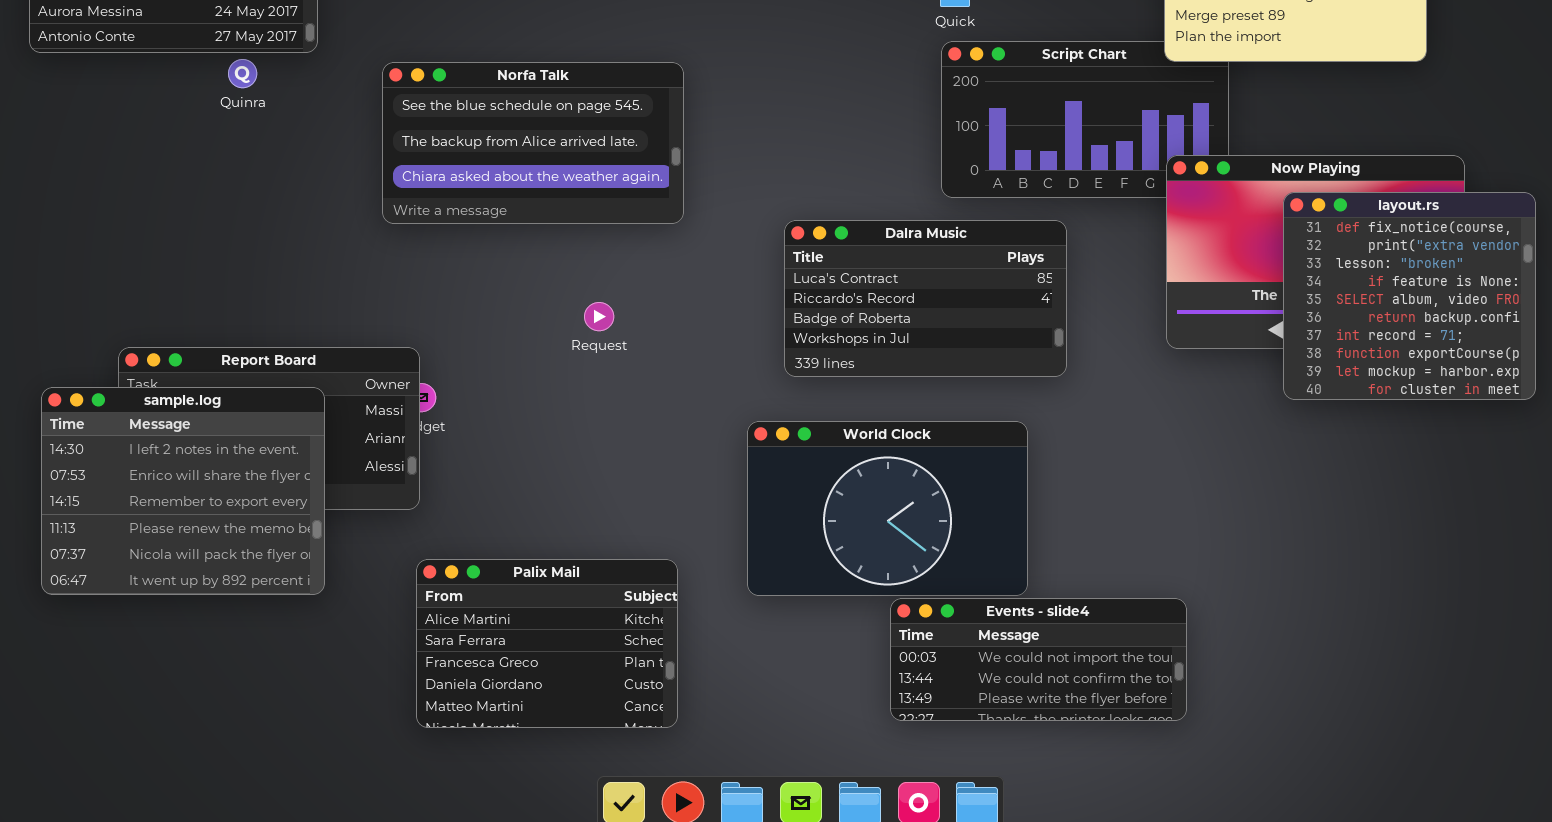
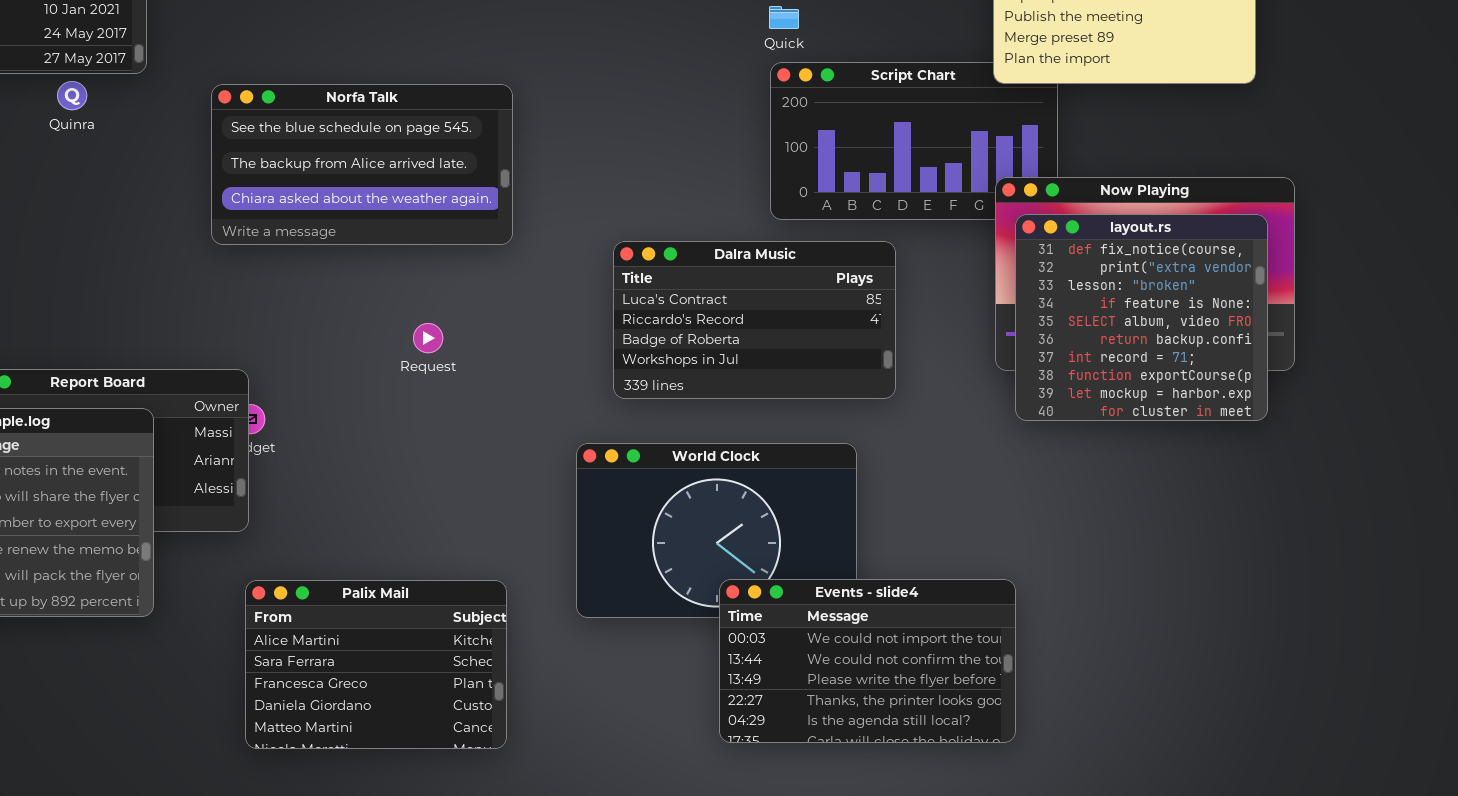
layout.rs: [1283,192,1536,400] -> [1015,214,1268,421], moved
Events - slide4: [890,598,1187,721] -> [719,579,1016,743], resized

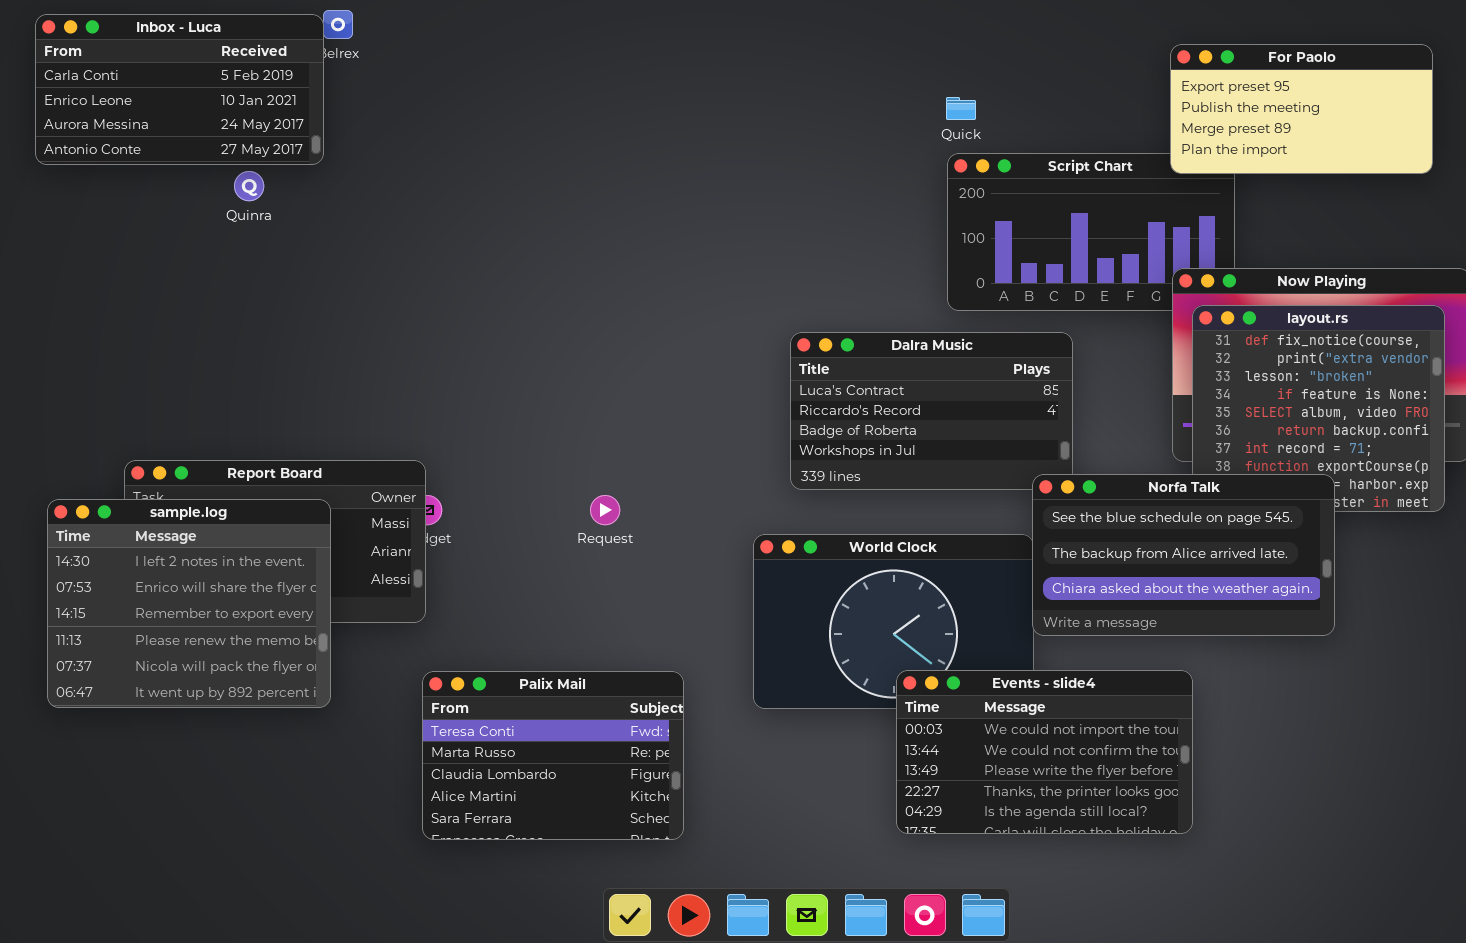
Norfa Talk: [211,84,513,245] -> [1032,474,1335,636], moved
Request: [413,323,443,353] -> [590,495,620,525], moved
Palix Mail: [245,580,507,749] -> [422,671,684,840], scrolled up 3 rows

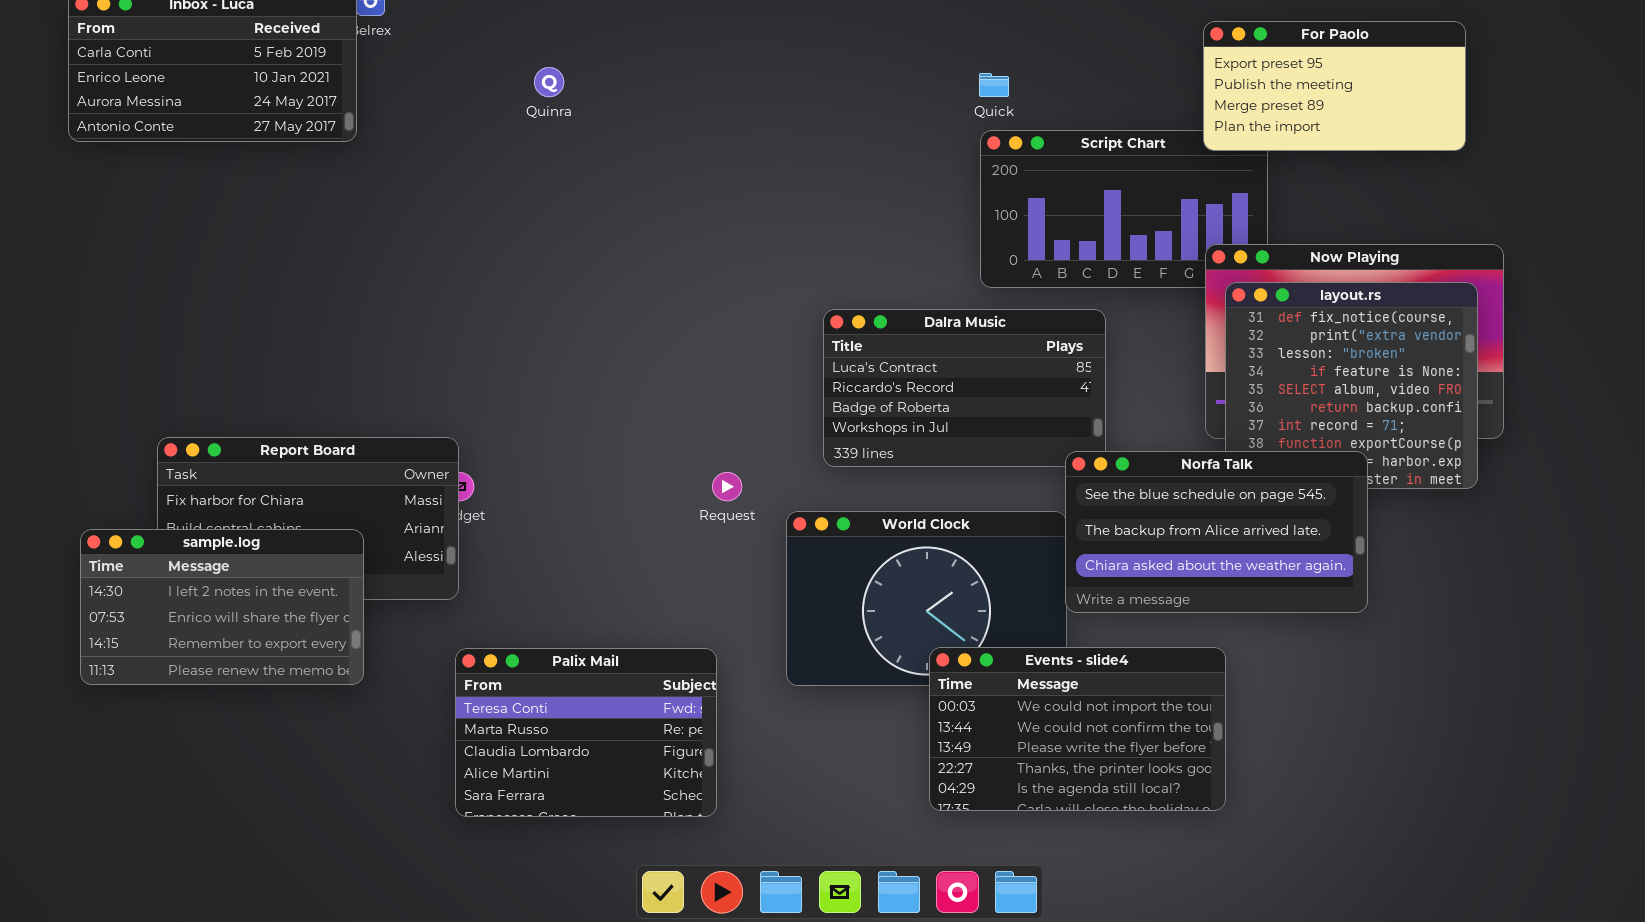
Quinra: [234,171,264,201] -> [534,67,564,97], moved
Request: [590,495,620,525] -> [712,472,742,501], moved
sample.log: [47,499,331,708] -> [80,529,364,685], resized

